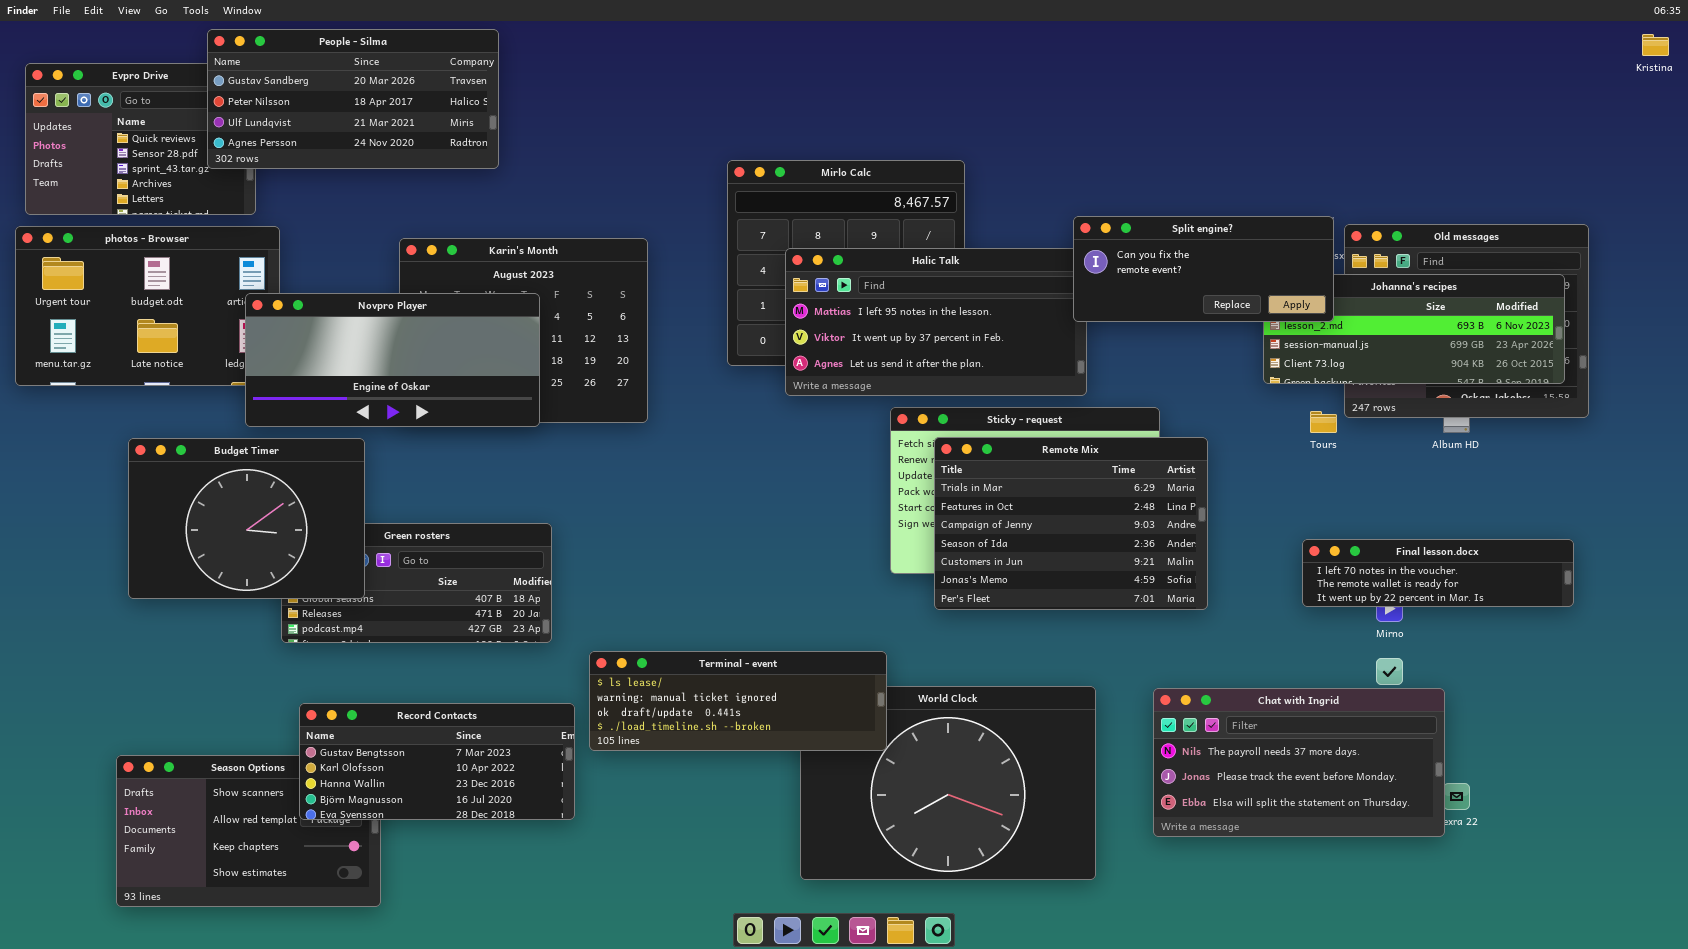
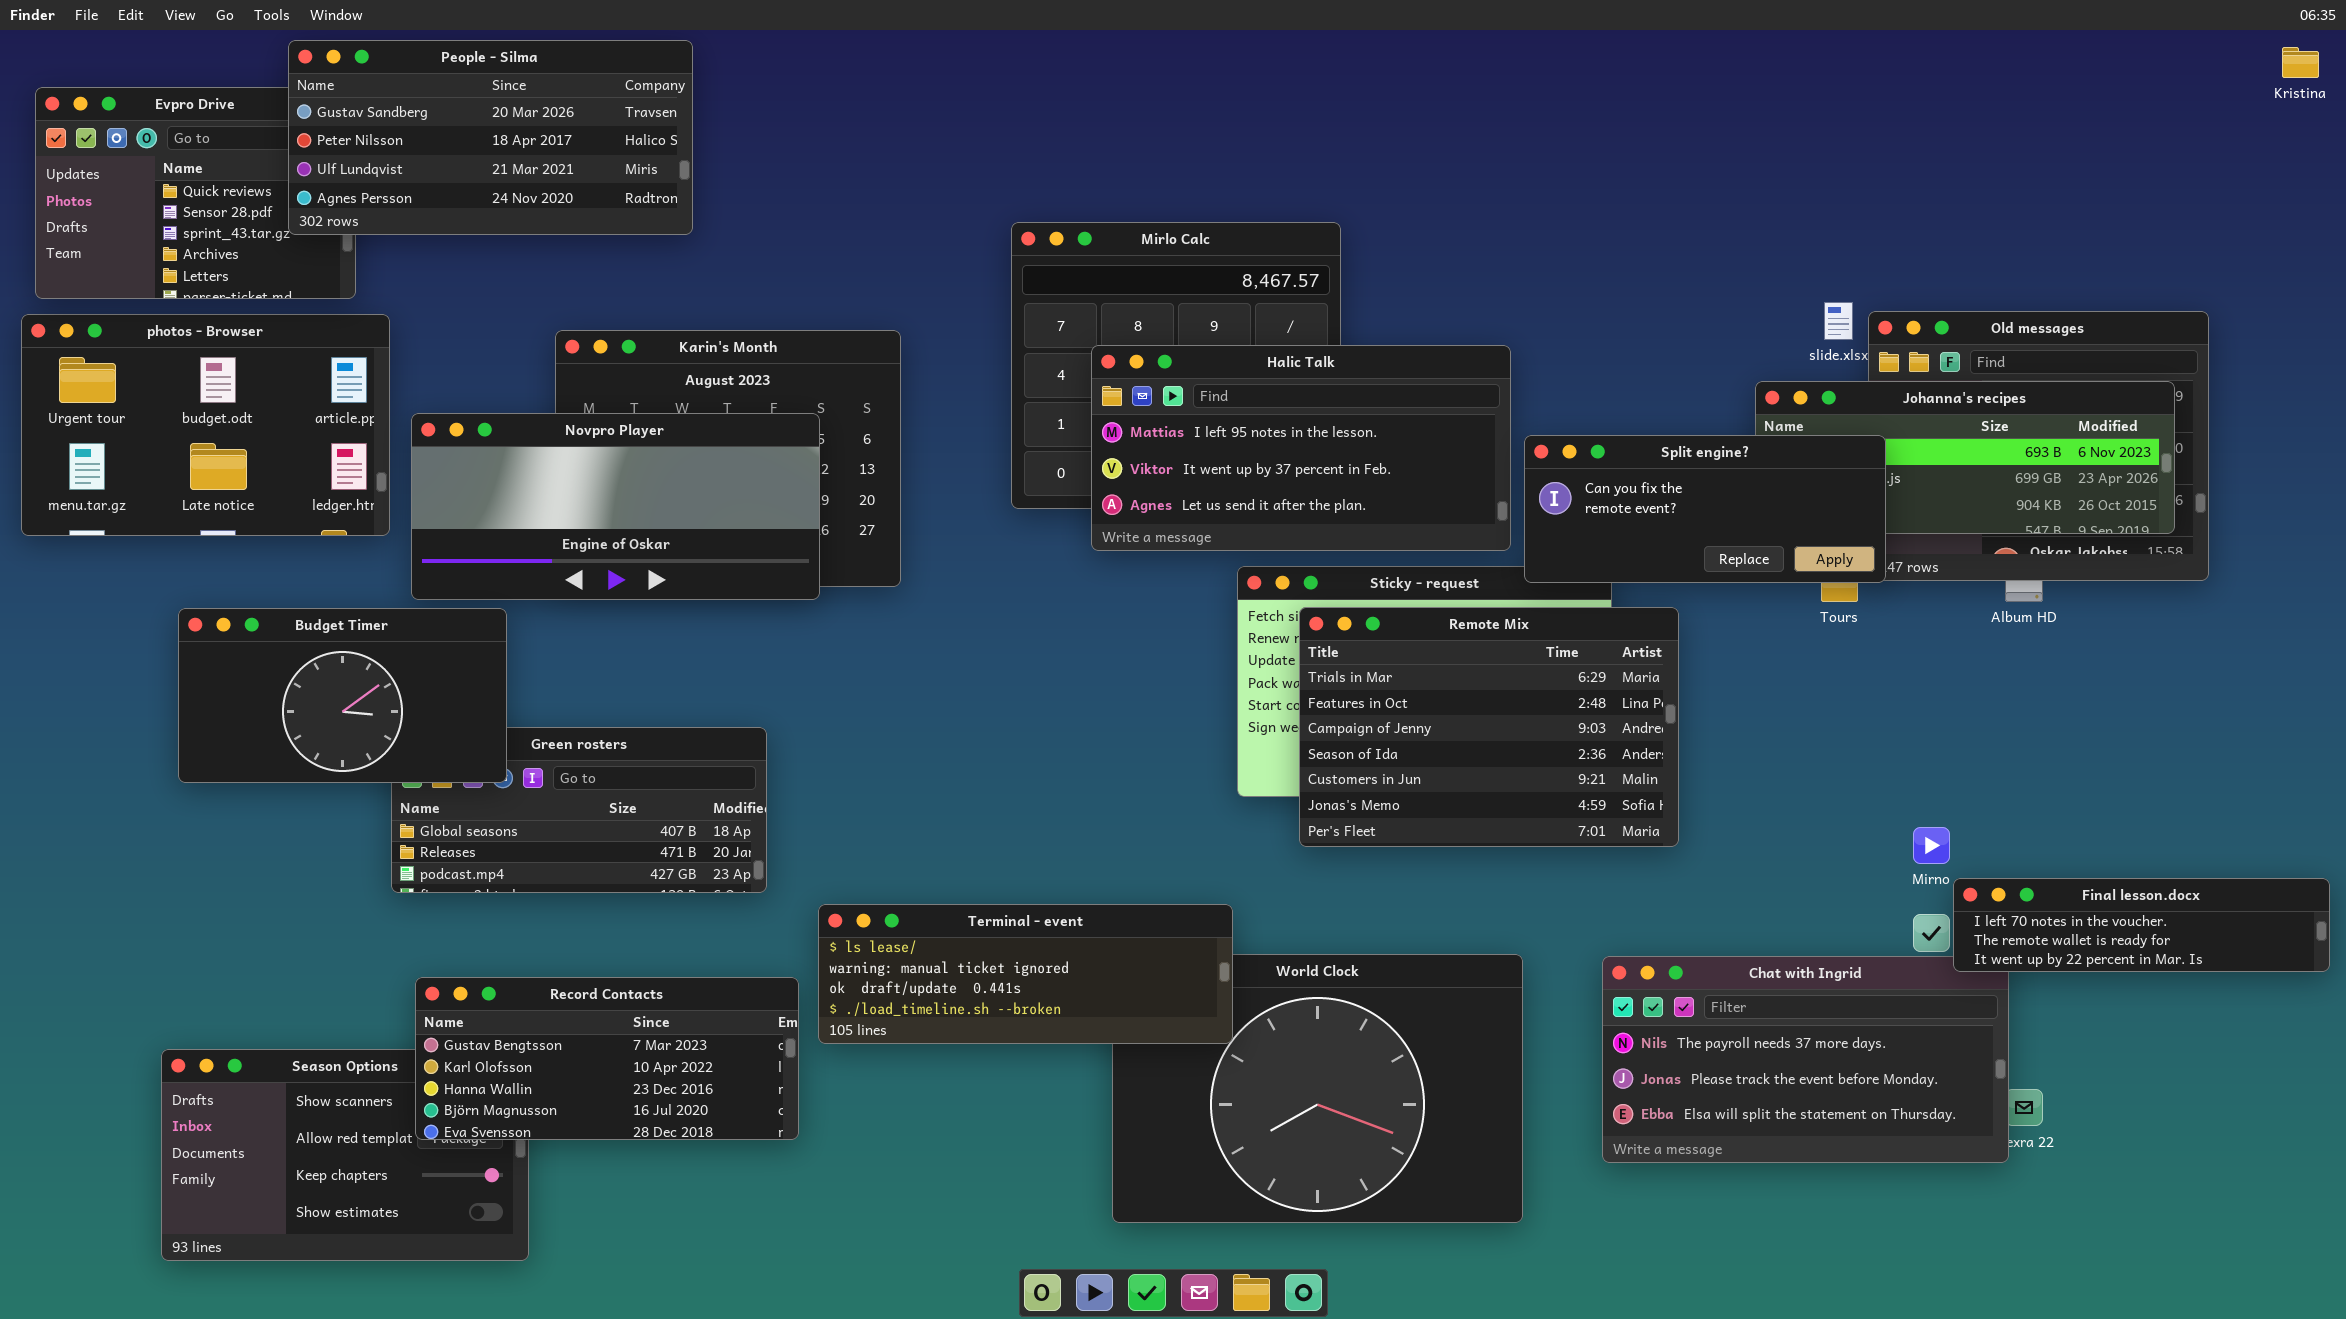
Split engine?: [1073,216,1334,322] -> [1524,435,1886,583], moved
Novpro Player: [245,293,540,427] -> [411,413,820,600], moved
Budget Timer: [128,438,365,599] -> [178,608,507,783], resized
Final lesson.docx: [1302,539,1574,607] -> [1953,878,2330,972], moved

